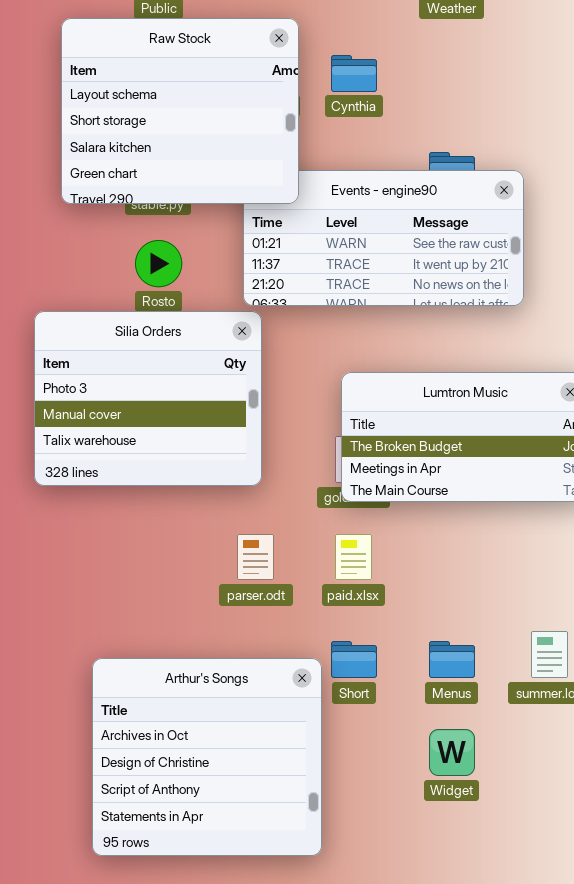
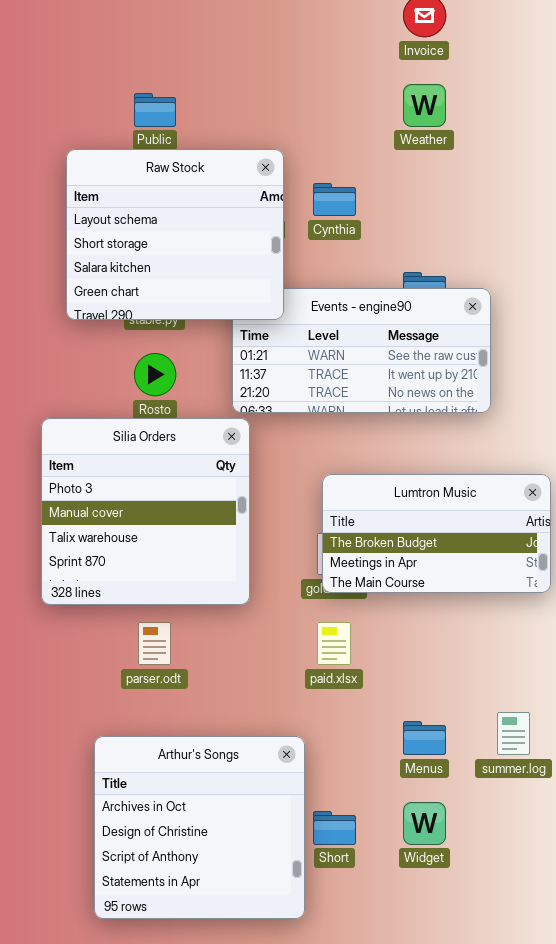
Silia Orders: [34,311,262,486] -> [41,418,250,605], resized
parser.odt: [237,534,274,580] -> [138,622,171,665], moved
Short: [331,641,377,678] -> [313,811,356,845], moved

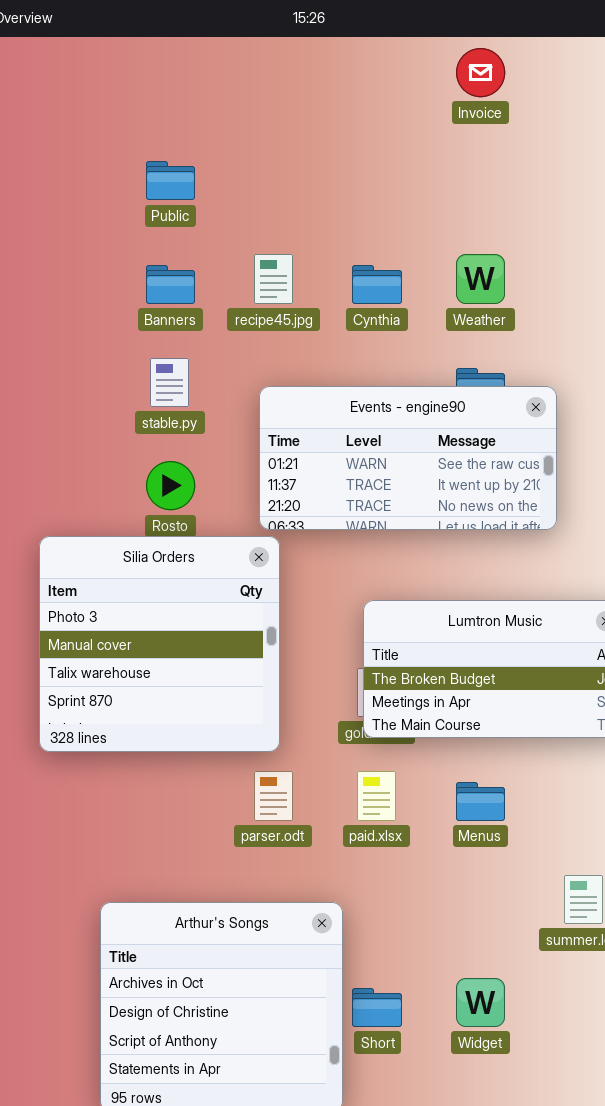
Weather: [403,84,446,127] -> [456,254,505,304], moved
Raw Stock: [66,149,284,320] -> none, closed
parser.odt: [138,622,171,665] -> [254,771,293,821], moved
Menus: [403,721,446,755] -> [456,782,505,821], moved

